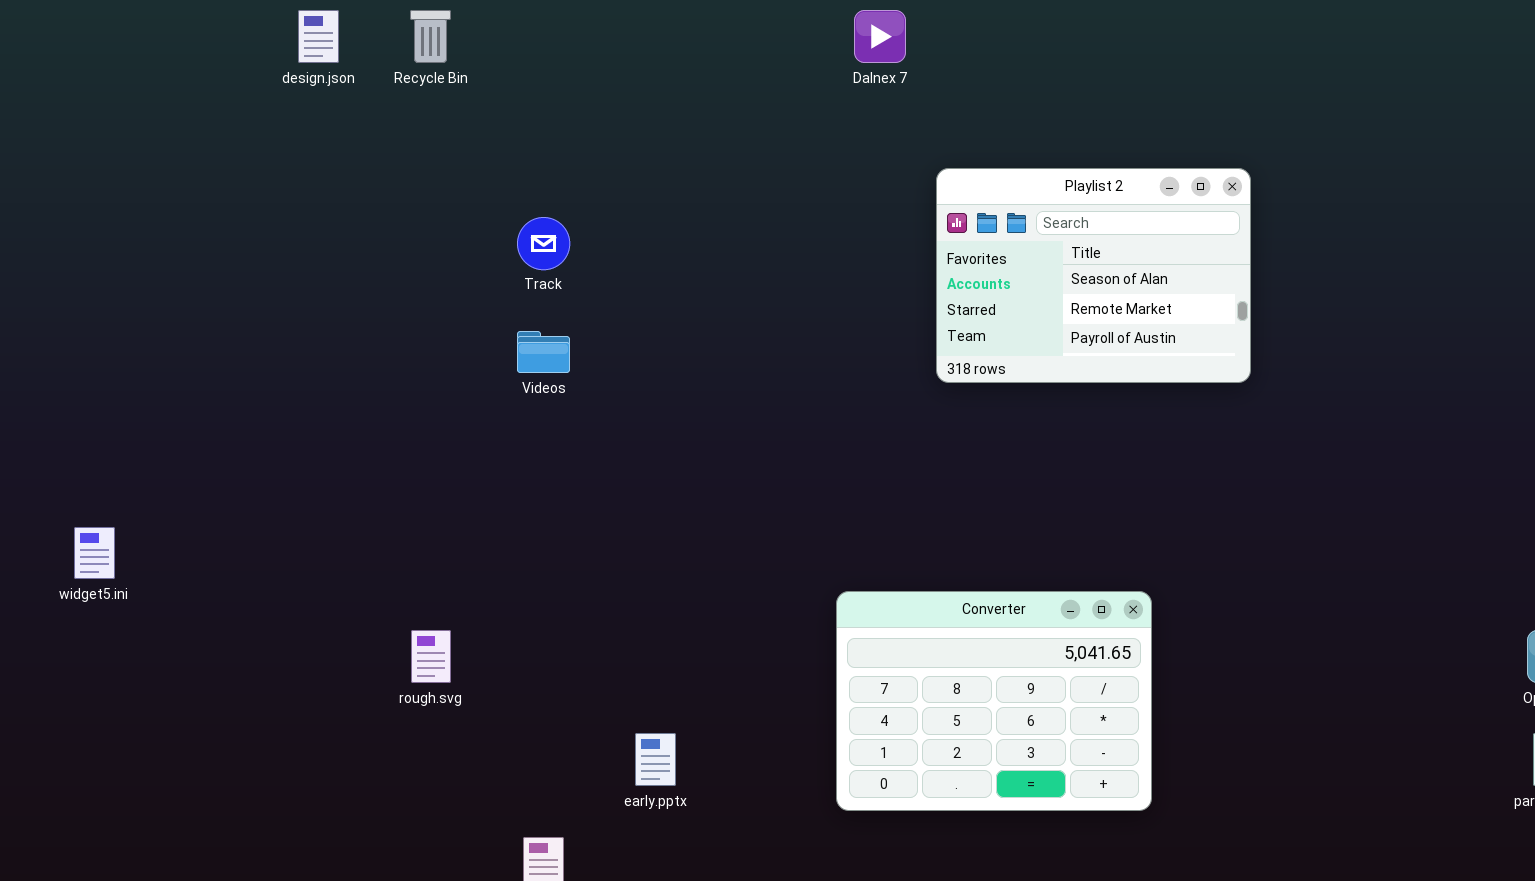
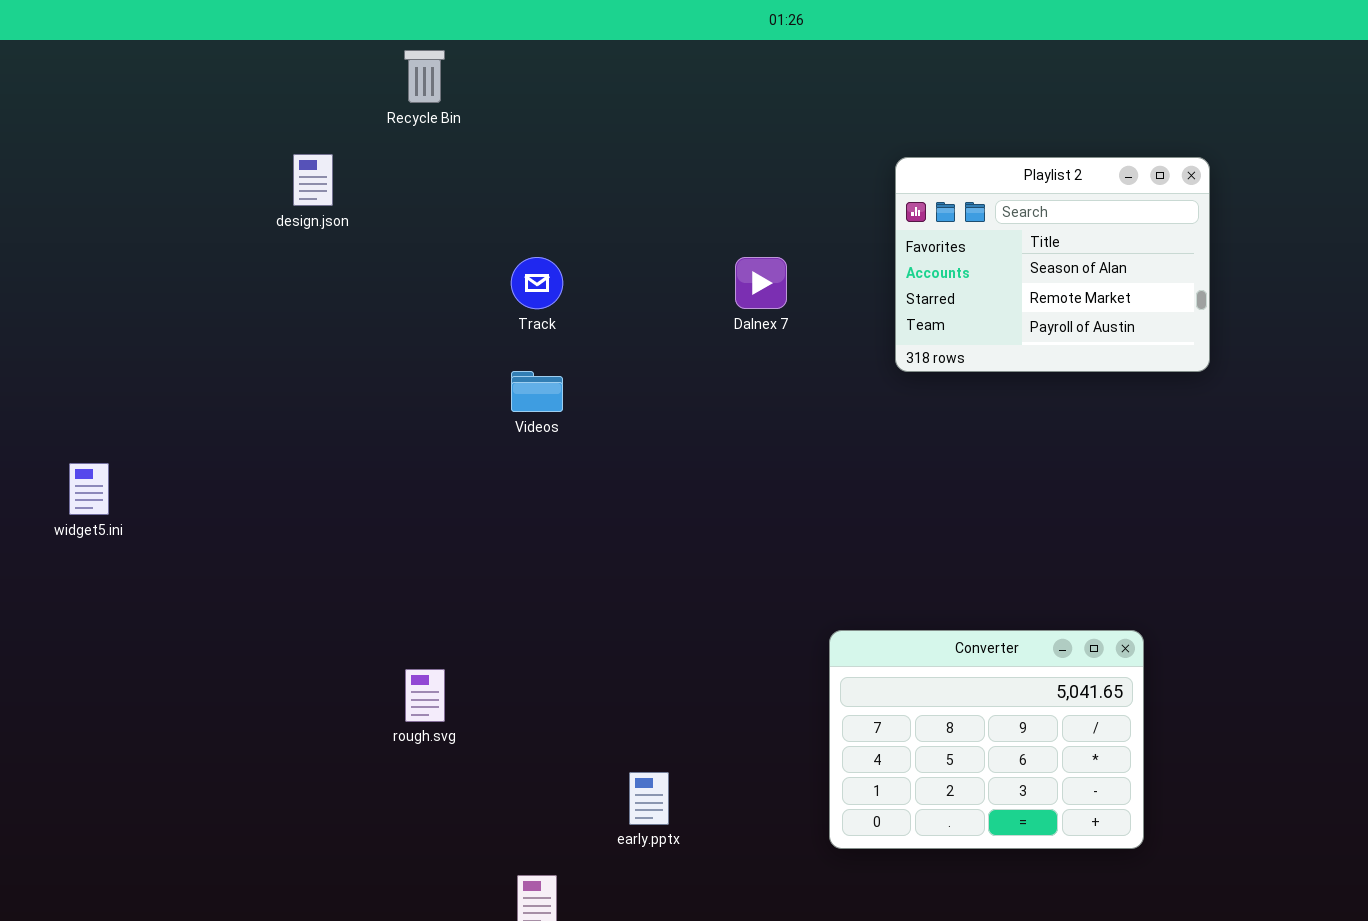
design.json: [298,10,339,63] -> [293,154,333,206], moved
Dalnex 7: [854,10,906,63] -> [735,257,787,309], moved
Playlist 2: [936,168,1251,383] -> [895,157,1210,372], moved
widget5.ini: [74,527,115,579] -> [69,463,109,515], moved

